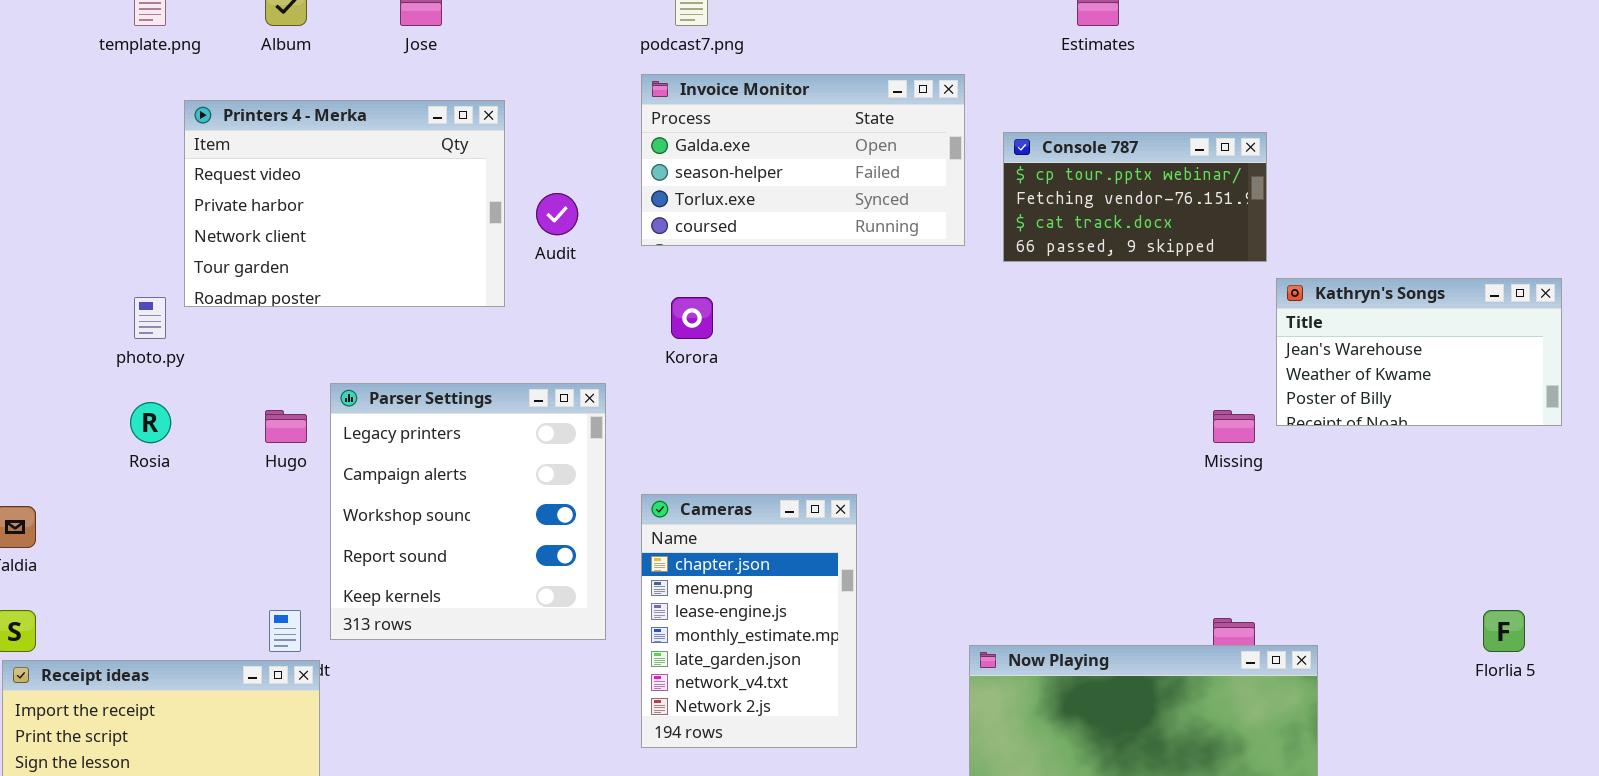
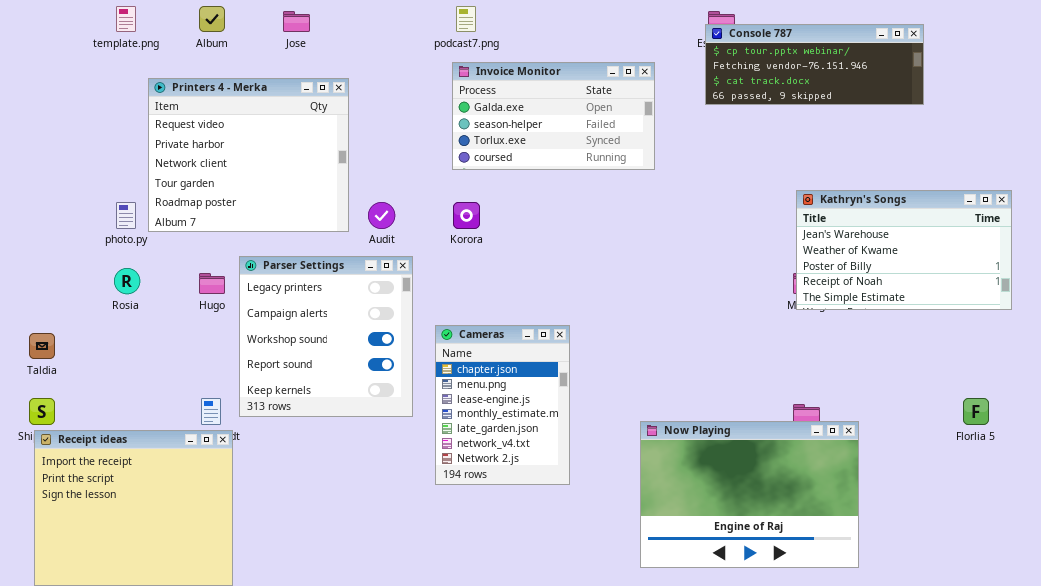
Invoice Monitor: [641,74,965,246] -> [452,62,655,170], moved
Printers 4 - Merka: [184,100,505,307] -> [148,78,349,232], resized
Console 787: [1003,132,1267,262] -> [705,24,924,105], moved, resized
Audit: [536,193,578,235] -> [368,202,395,229], moved
Kathryn's Songs: [1276,278,1562,426] -> [796,190,1012,310], resized

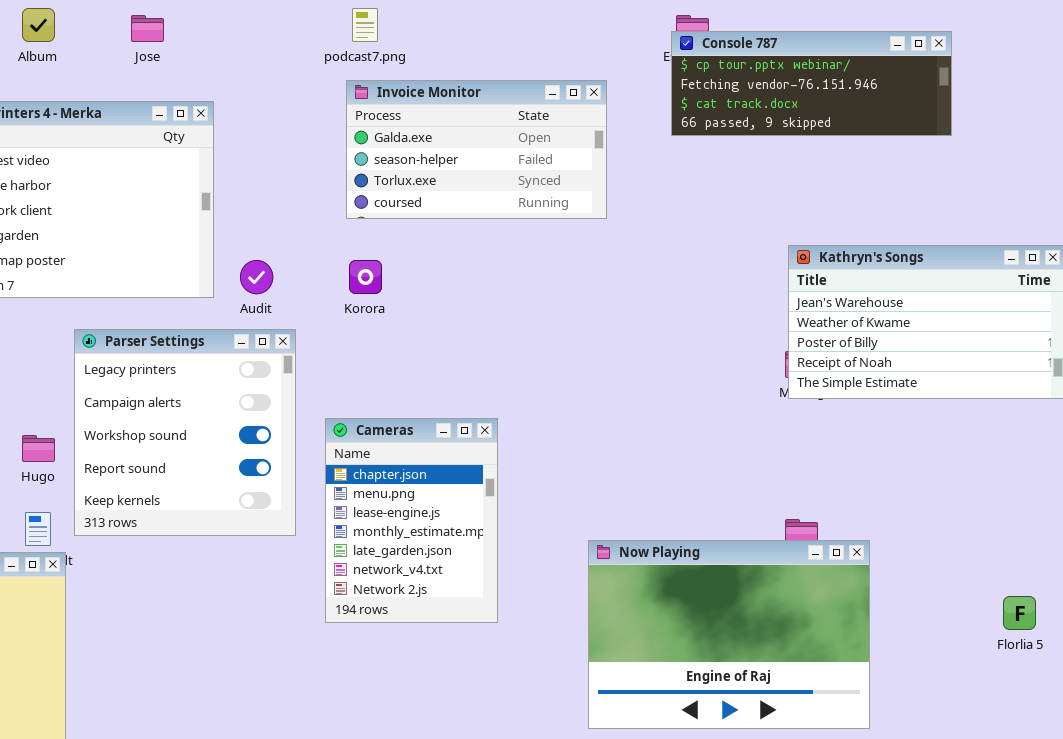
Hugo: [199,273,225,294] -> [22,435,55,462], moved
Florlia 5: [963,398,989,425] -> [1003,596,1036,630], moved

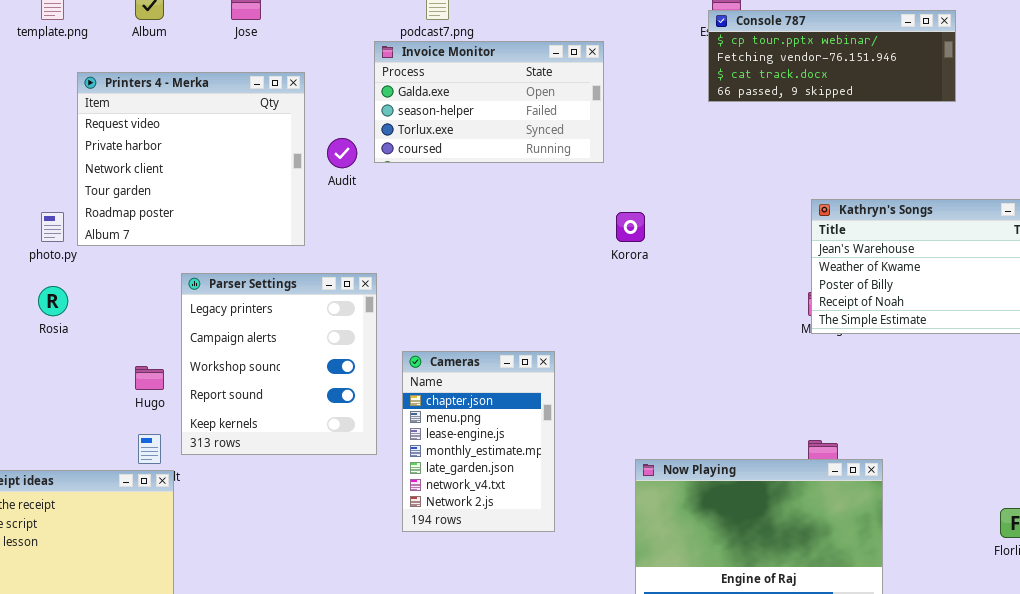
Invoice Monitor: [346,80,607,219] -> [374,41,604,163], moved
Audit: [240,260,273,294] -> [327,138,357,168], moved
Korora: [349,260,382,294] -> [616,212,645,242], moved

